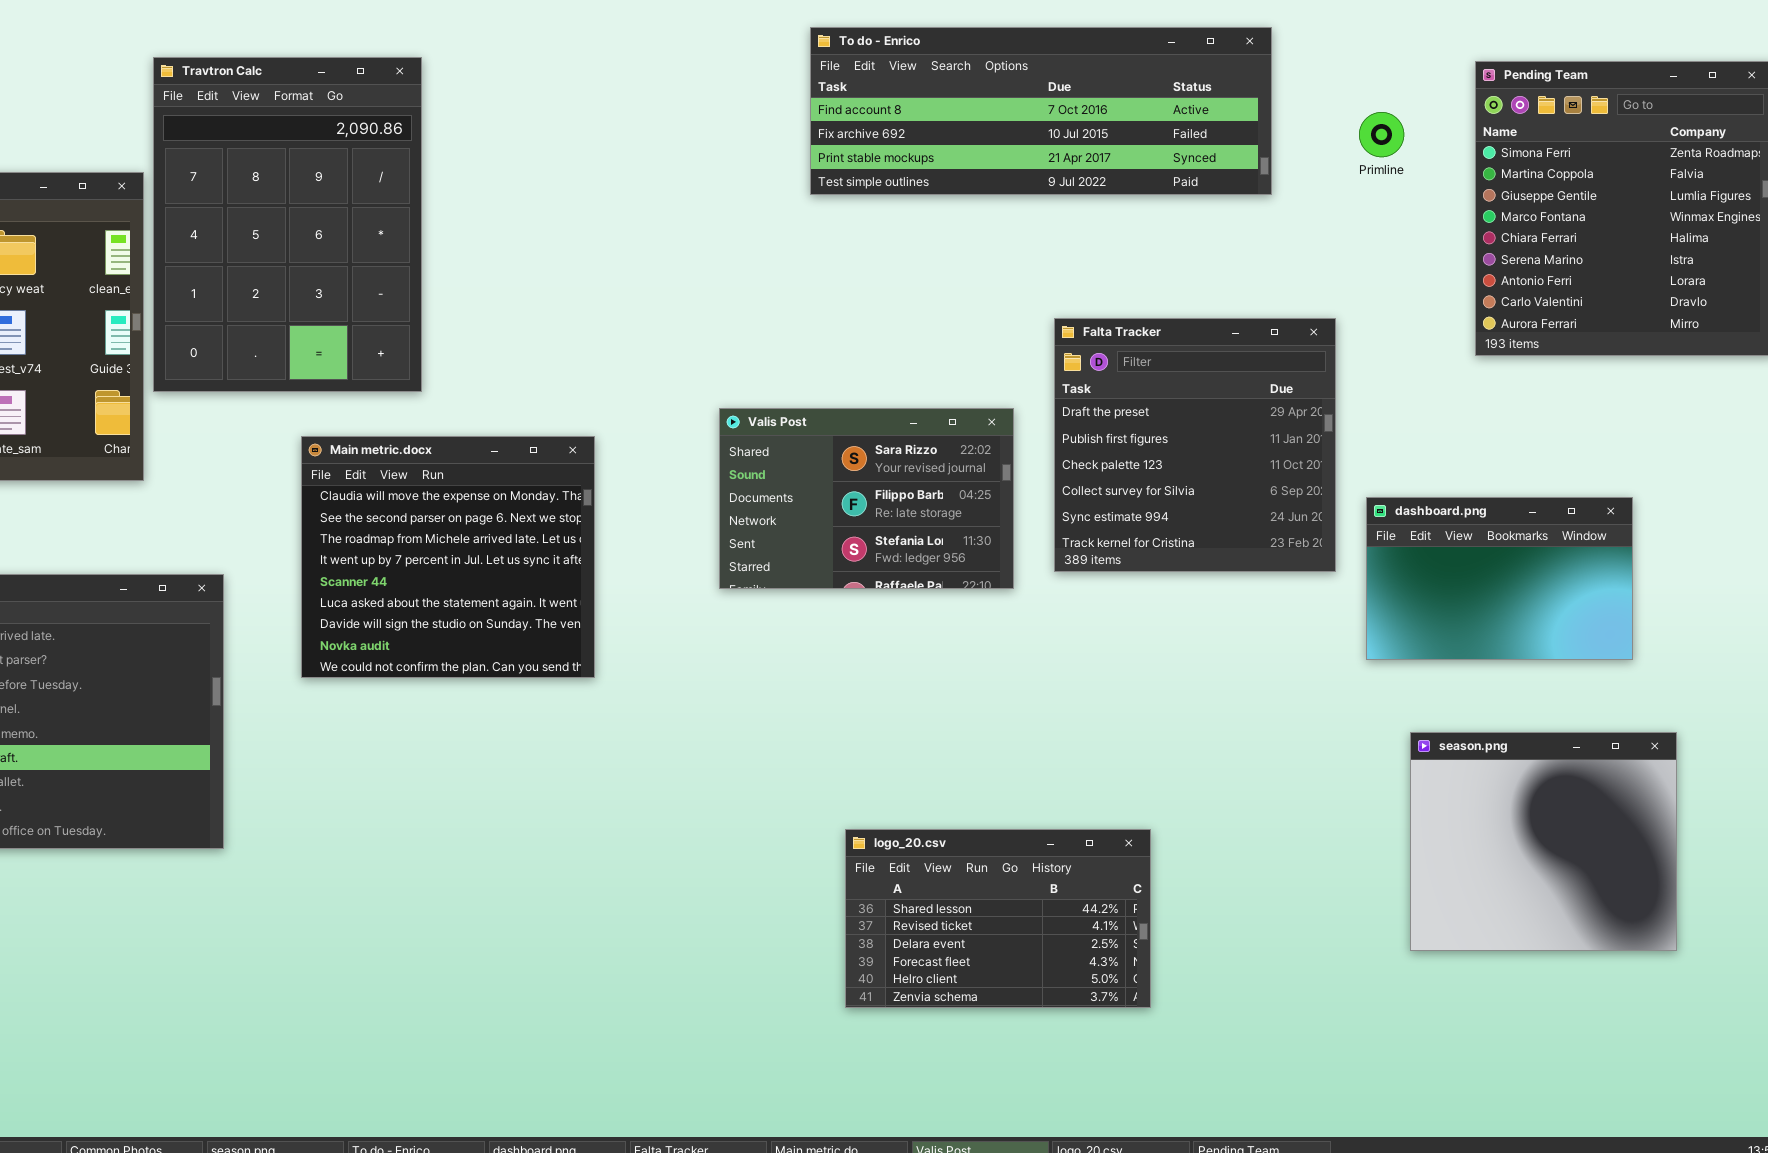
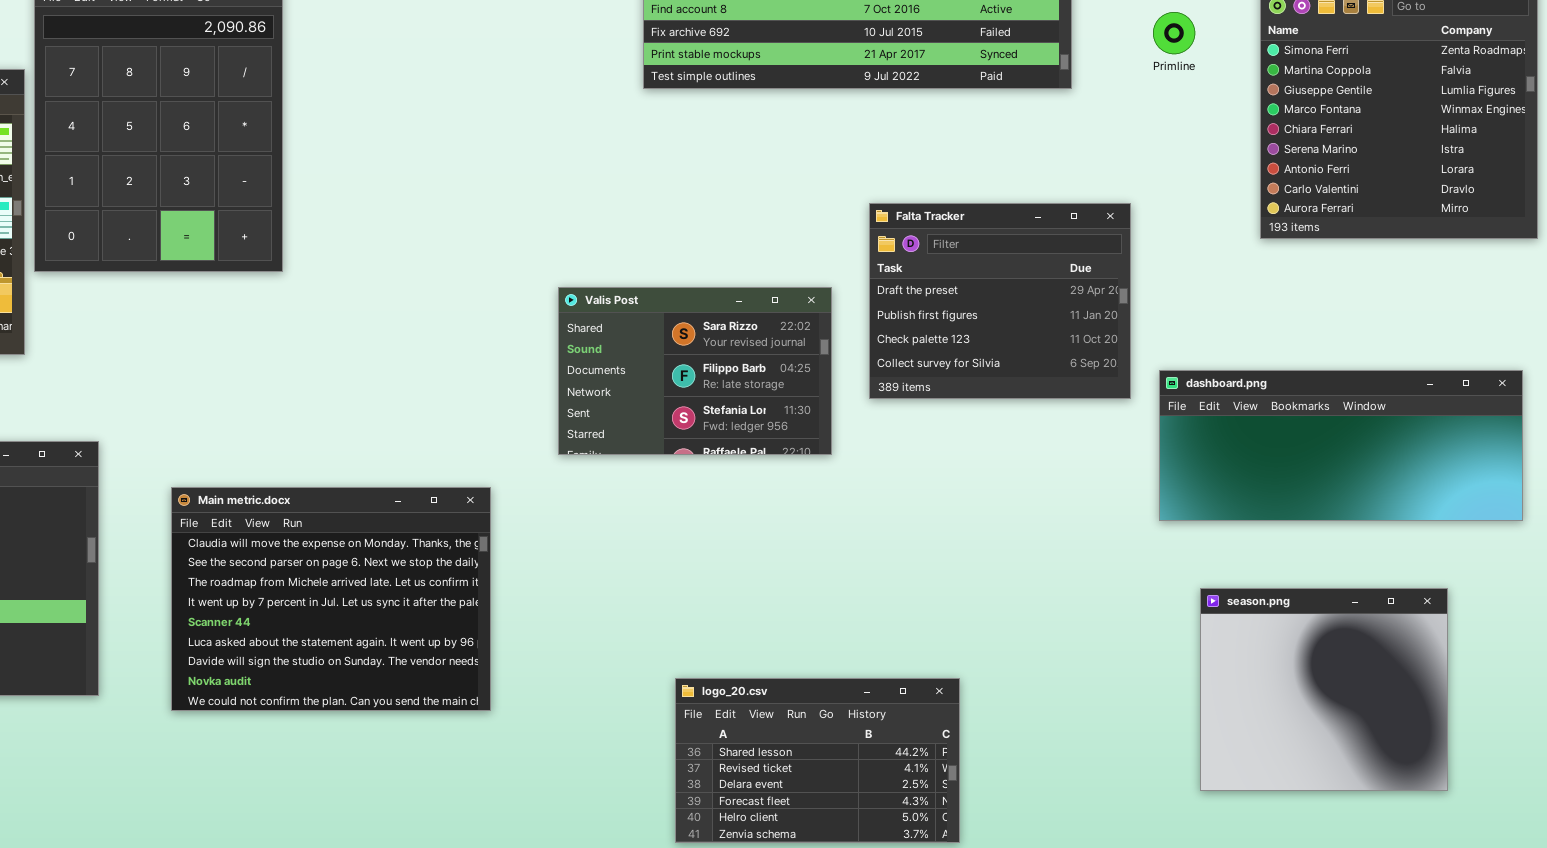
Falta Tracker: [1054,318,1336,572] -> [869,203,1131,399], resized
Main metric.docx: [301,436,595,678] -> [171,487,491,711], moved, resized
dashboard.png: [1366,497,1633,660] -> [1159,370,1523,521], resized

